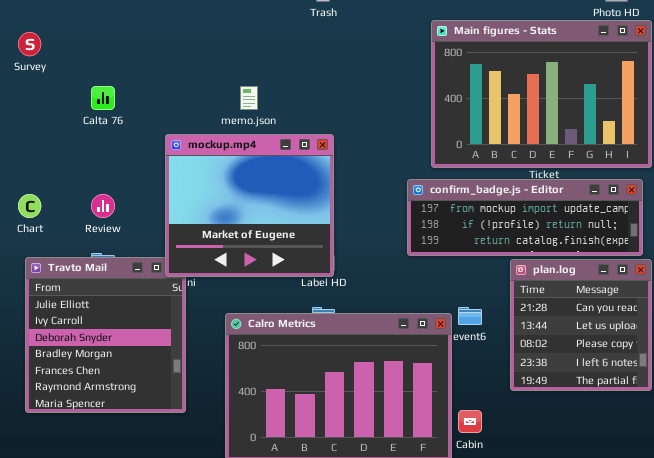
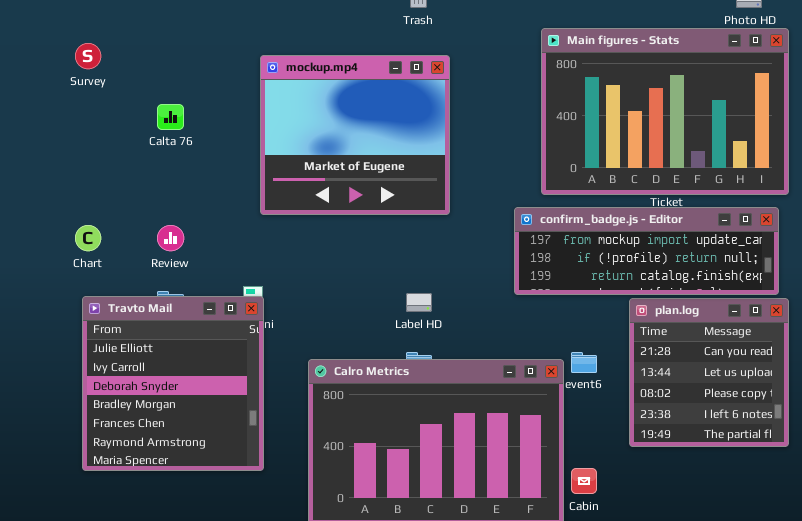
mockup.mp4: [165,134,334,277] -> [260,55,450,215], moved

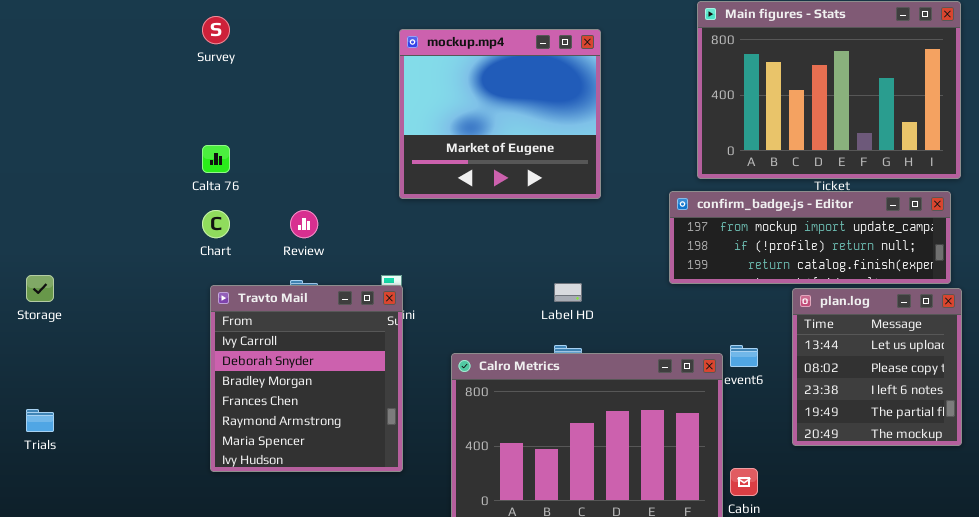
Calta 76: [157,104,184,130] -> [202,145,230,173], moved
Travto Mail: [82,296,264,471] -> [210,285,403,472], scrolled down 1 row
plan.log: [629,298,789,447] -> [792,288,962,446], scrolled down 1 row

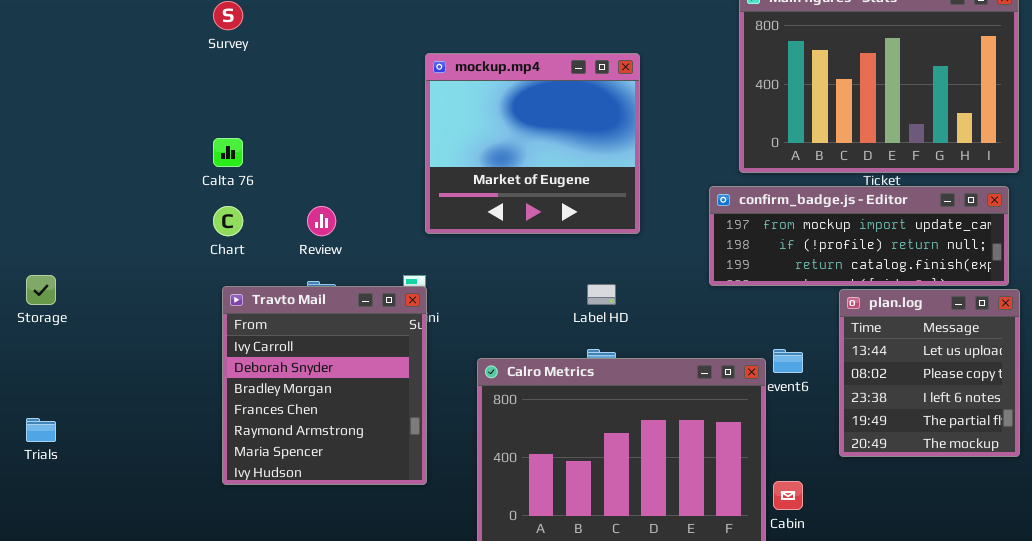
mockup.mp4: [399,29,601,199] -> [425,53,640,234], moved

